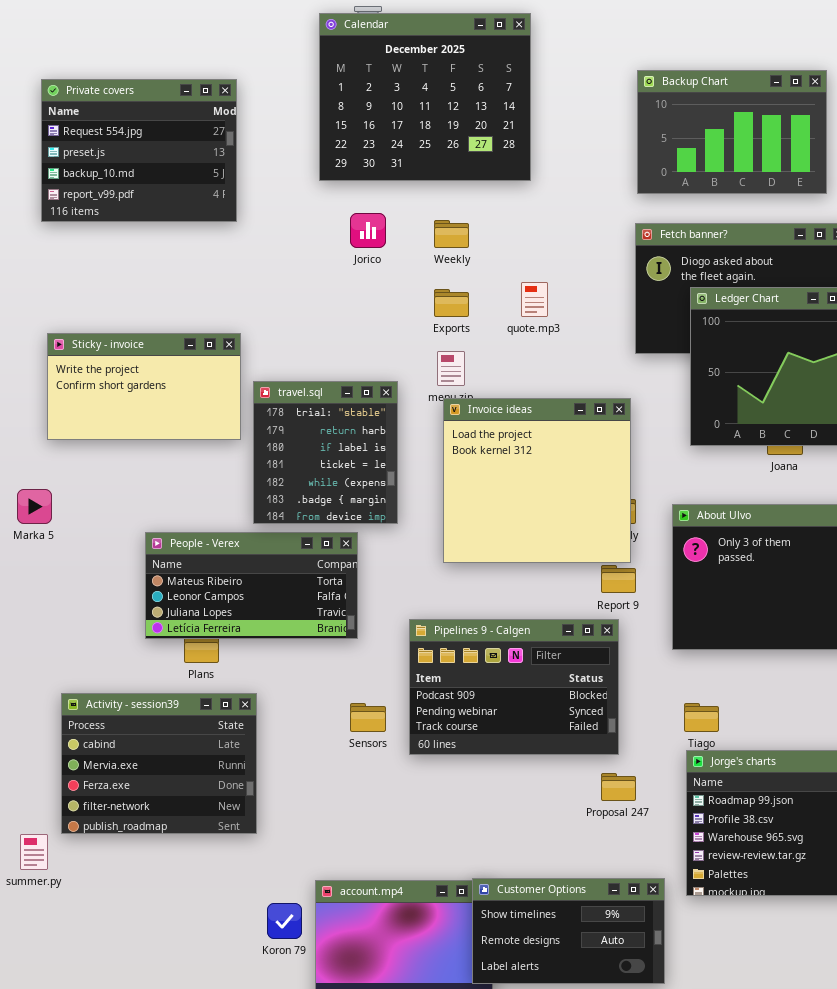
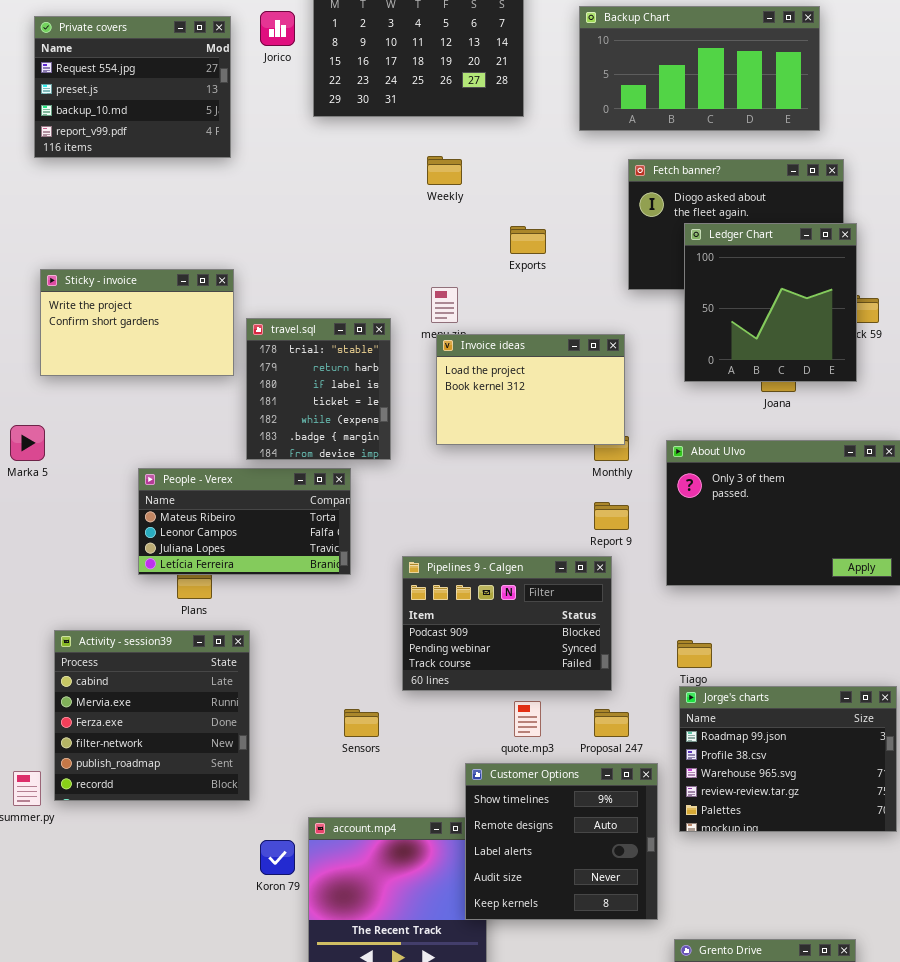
Backup Chart: [637,70,827,194] -> [579,6,820,131], resized
Jorico: [350,213,386,248] -> [260,11,295,46], moved
quote.mp3: [521,282,548,317] -> [514,701,541,737], moved
Exports: [434,289,469,317] -> [510,226,546,254], moved
Invoice ideas: [443,398,631,563] -> [436,334,625,445], resized
Activity - session39: [61,693,257,834] -> [54,630,250,801], resized
Sensors: [350,703,386,732] -> [344,709,379,737], moved
Customer Options: [472,878,665,984] -> [465,763,658,920], resized

